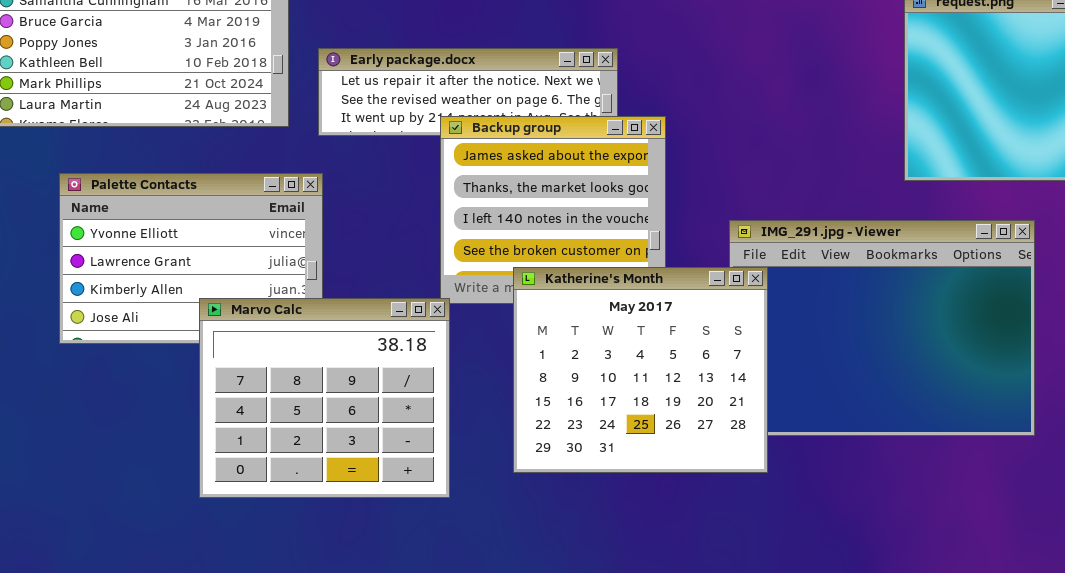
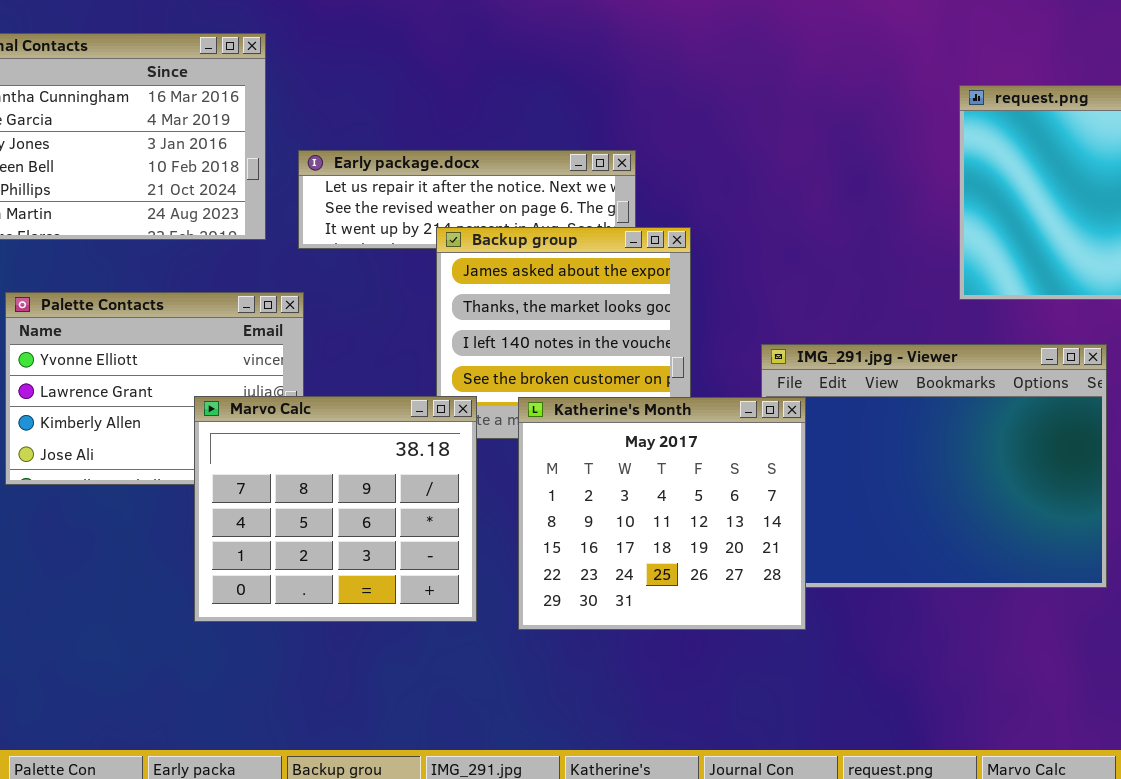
Marvo Calc: [199,298,450,498] -> [194,396,477,622], moved

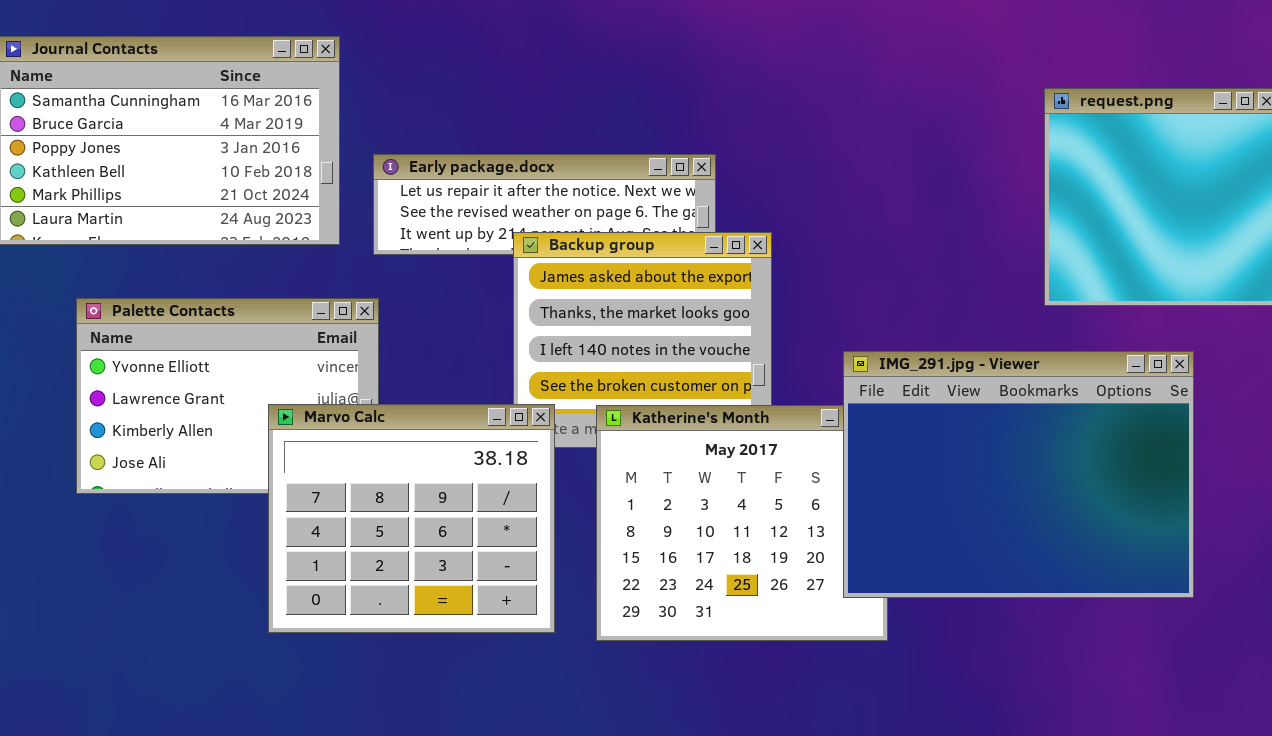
IMG_291.jpg - Viewer: [761,344,1107,588] -> [843,351,1194,598], raised

